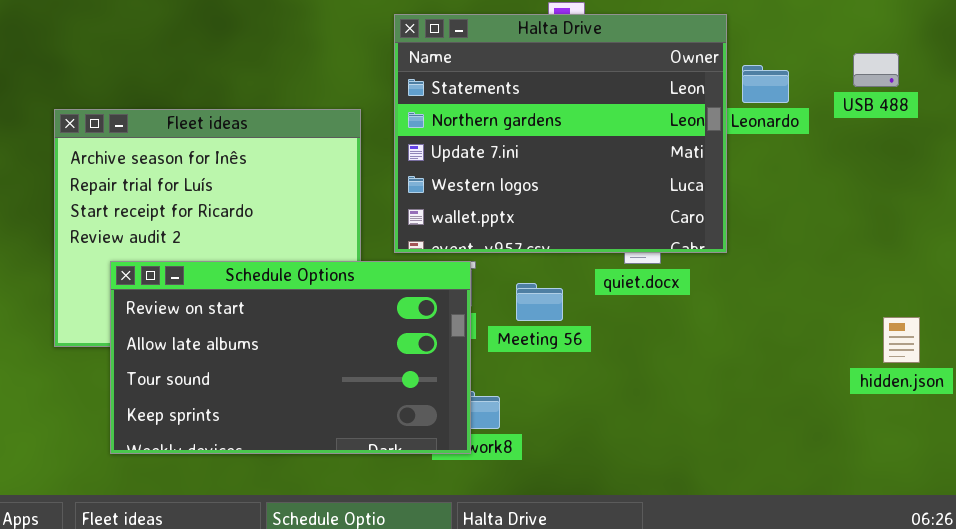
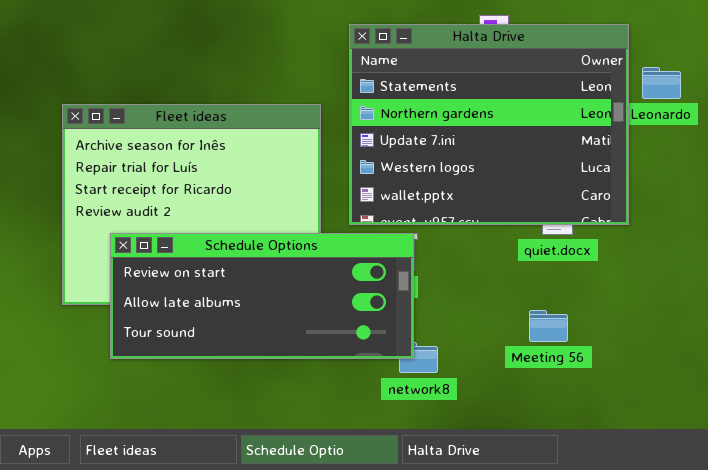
Schedule Options: [110,261,471,454] -> [110,233,414,359], resized
Meeting 56: [516,283,563,321] -> [529,310,568,342], moved

